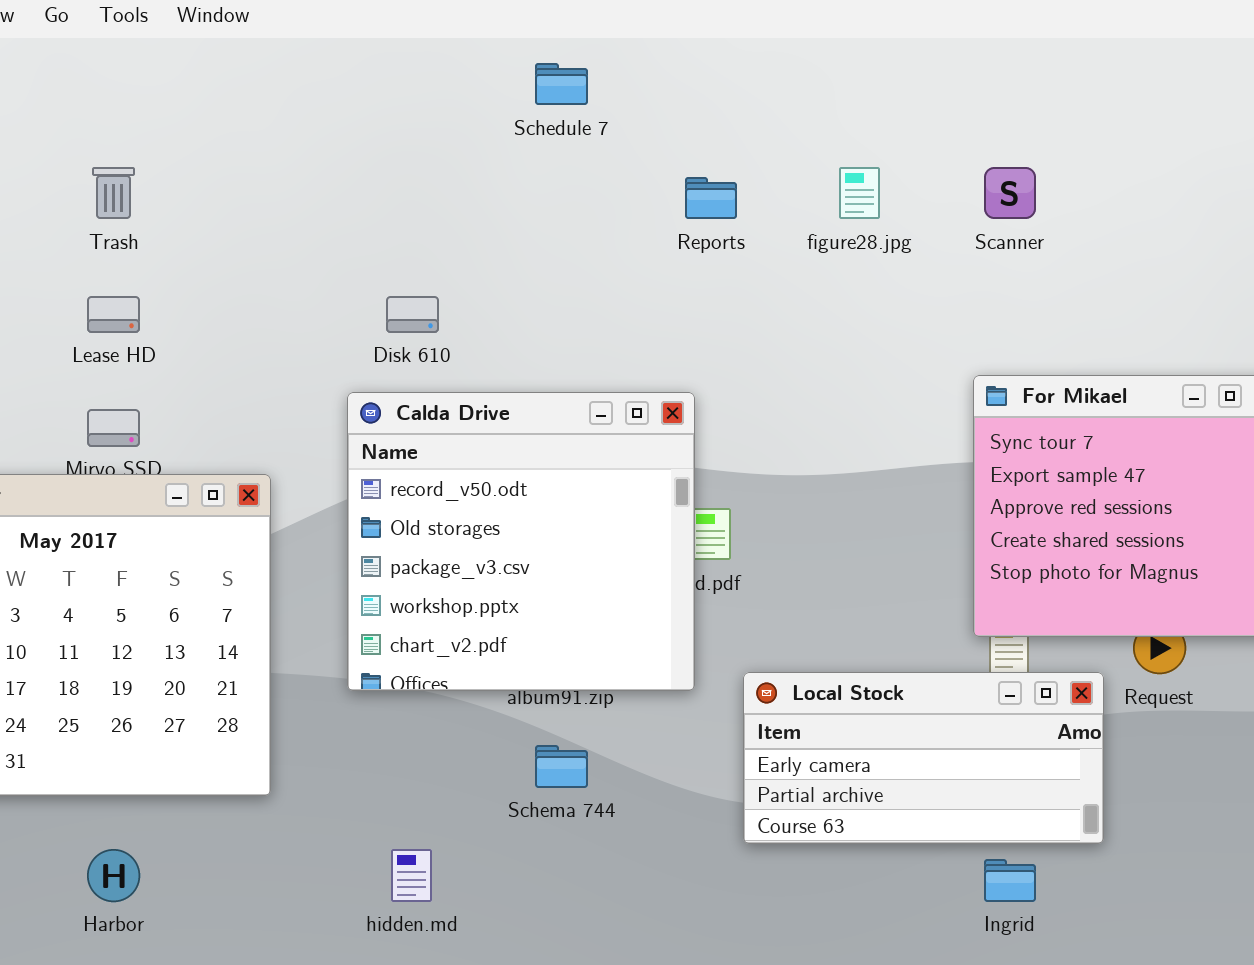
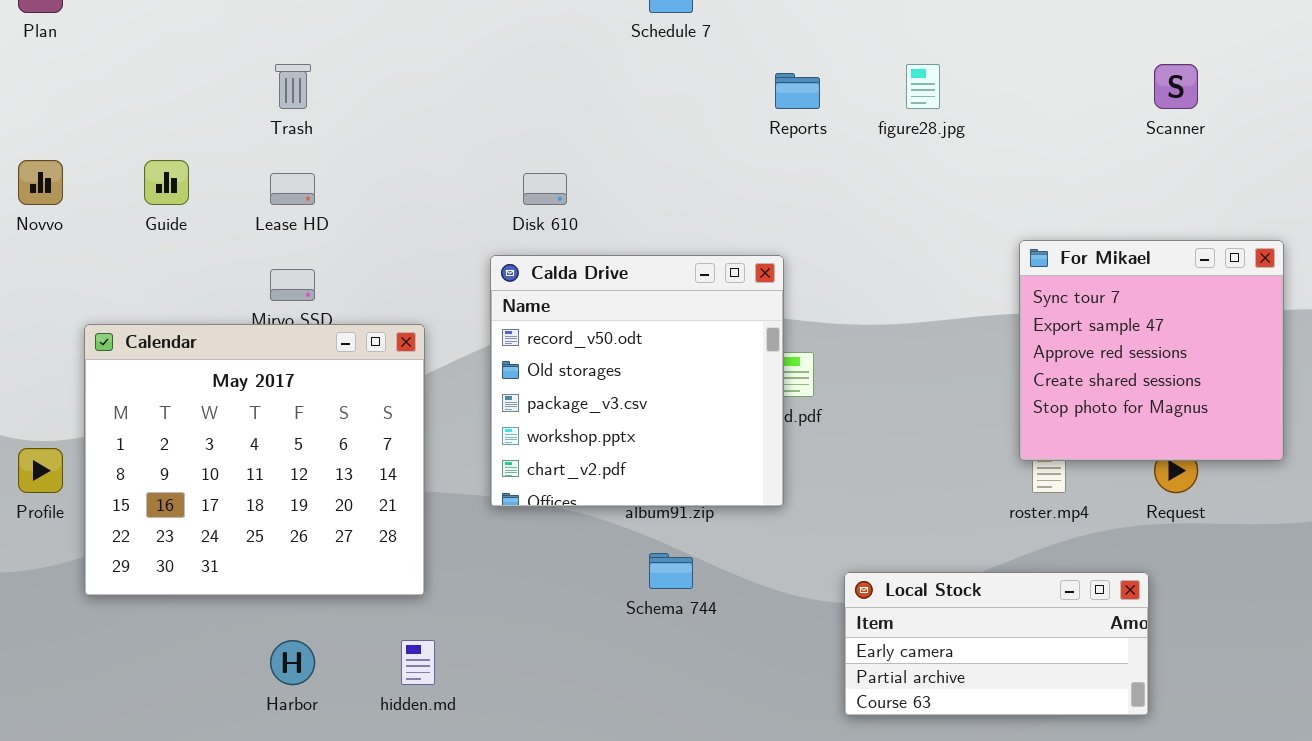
Scanner: [984,167,1036,219] -> [1154,64,1198,109], moved
Local Stock: [743,672,1104,844] -> [844,572,1149,716], moved
hidden.md: [391,849,432,902] -> [401,640,435,685], moved

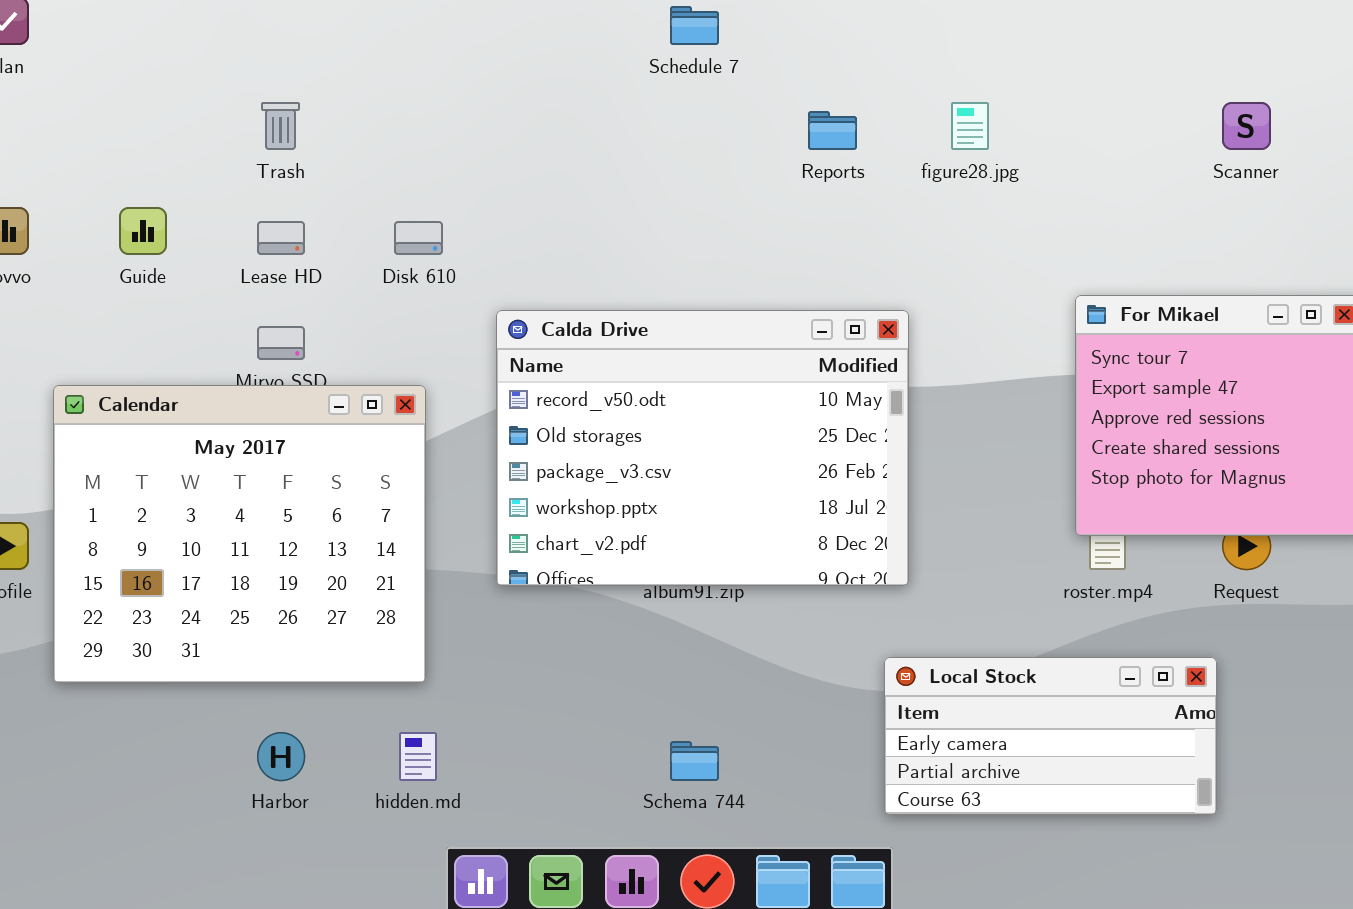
Disk 610: [523,173,567,205] -> [394,221,443,255], moved
Calda Drive: [490,255,784,507] -> [496,310,909,586], resized
Schema 744: [649,553,693,589] -> [670,741,719,781], moved

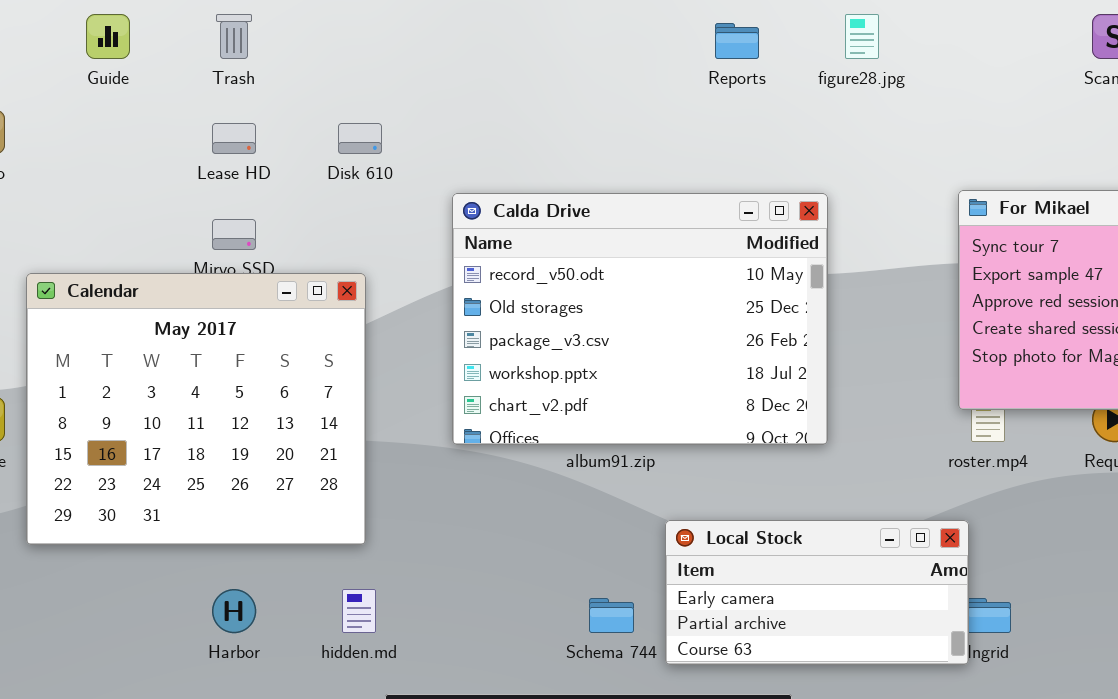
Guide: [119,207,167,255] -> [86,14,130,59], moved
Calda Drive: [496,310,909,586] -> [452,193,828,445], moved
Local Stock: [884,657,1217,815] -> [665,520,969,665], moved

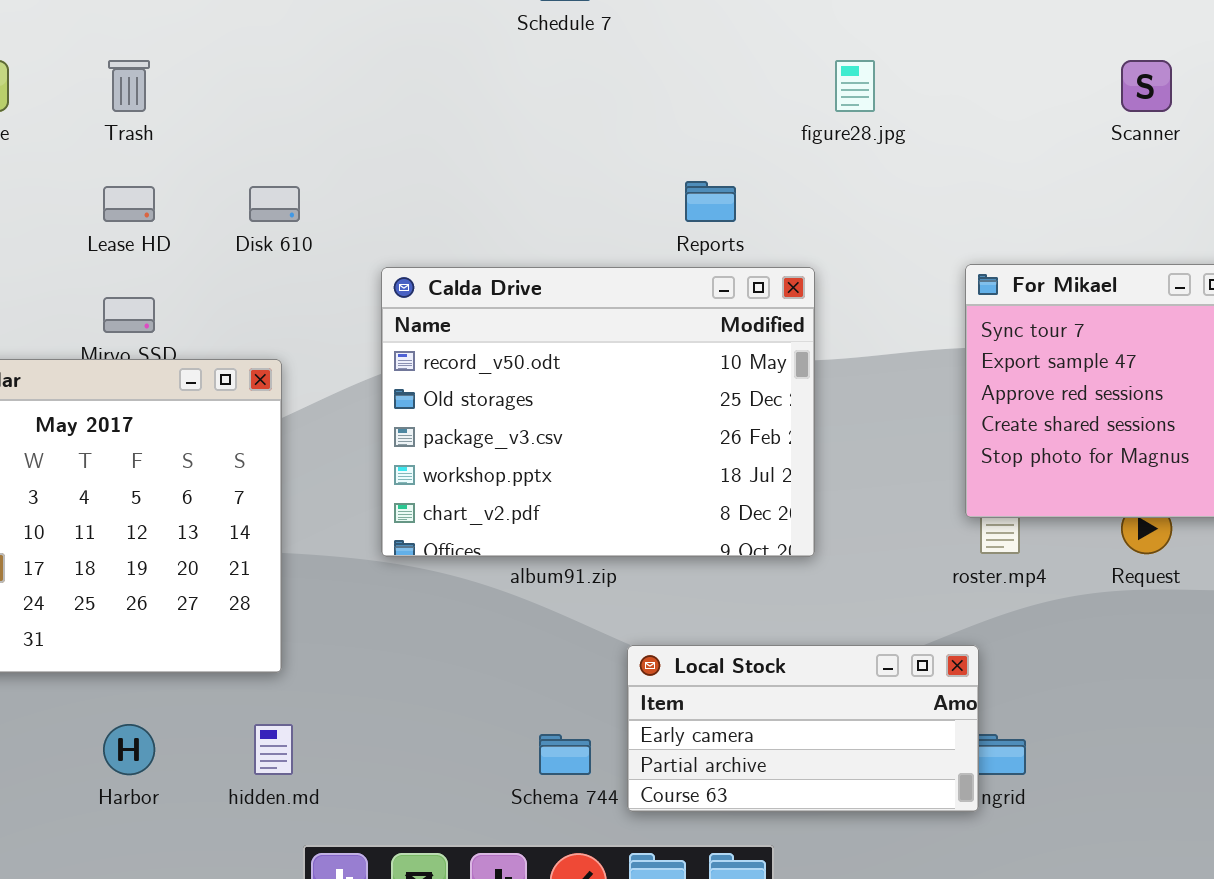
Reports: [715,23,759,59] -> [685,181,736,222], moved

